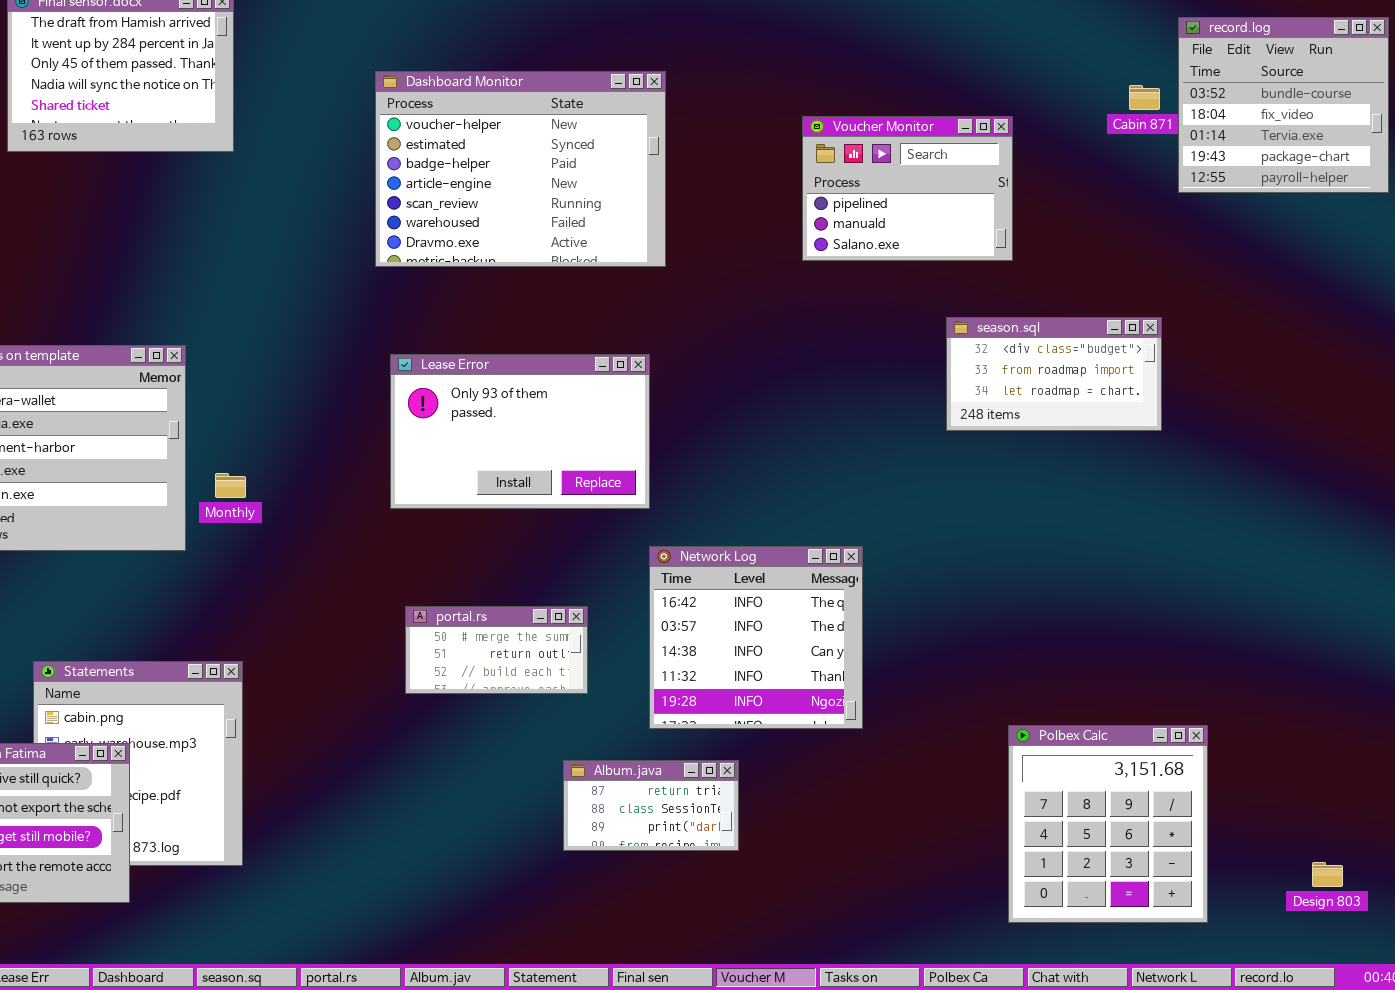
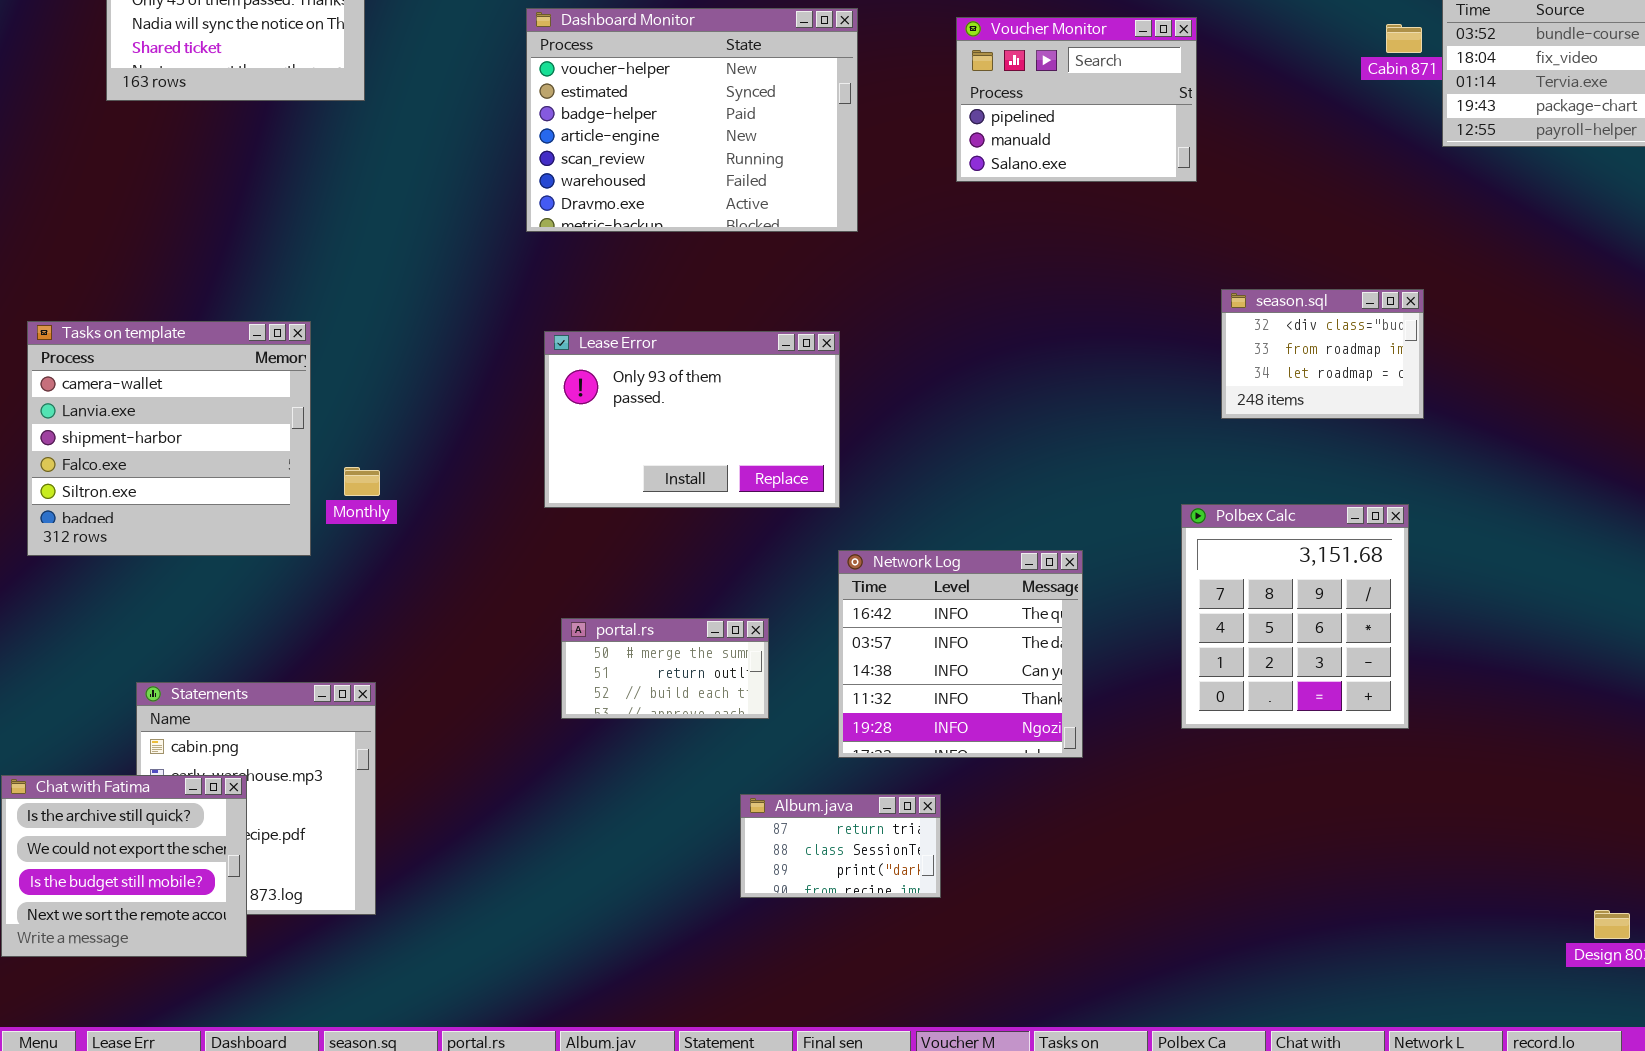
Voucher Monitor: [802,116,1013,261] -> [956,17,1197,182], moved
season.sql: [946,317,1162,431] -> [1221,289,1424,419], resized
Polbex Calc: [1008,725,1208,923] -> [1181,504,1409,729], moved

